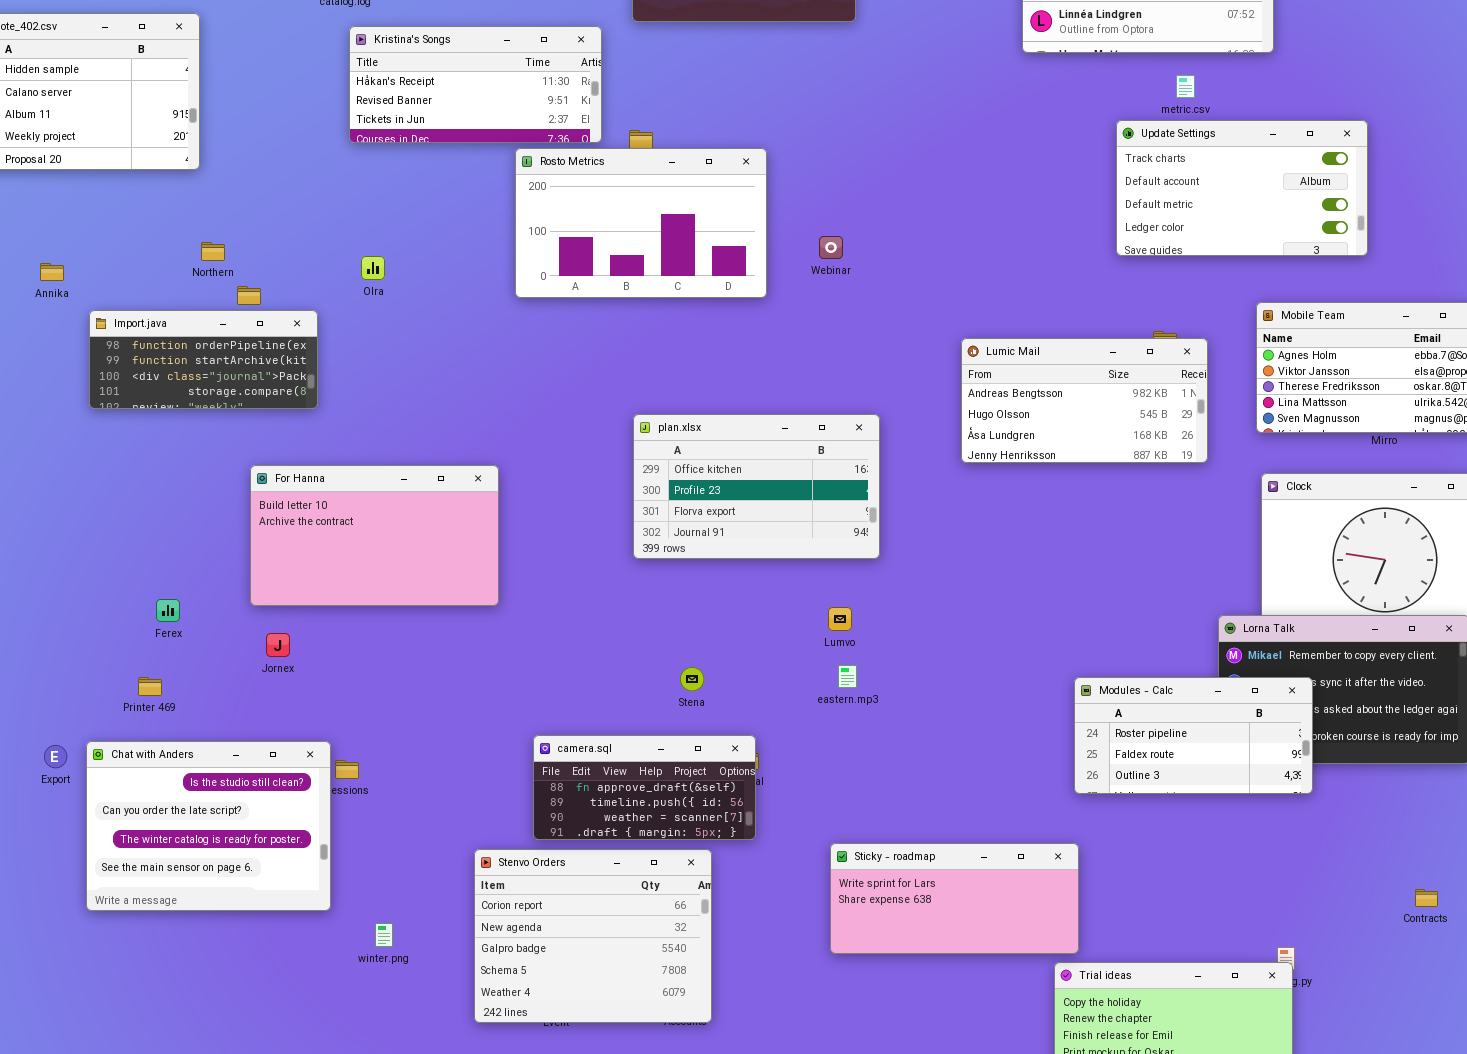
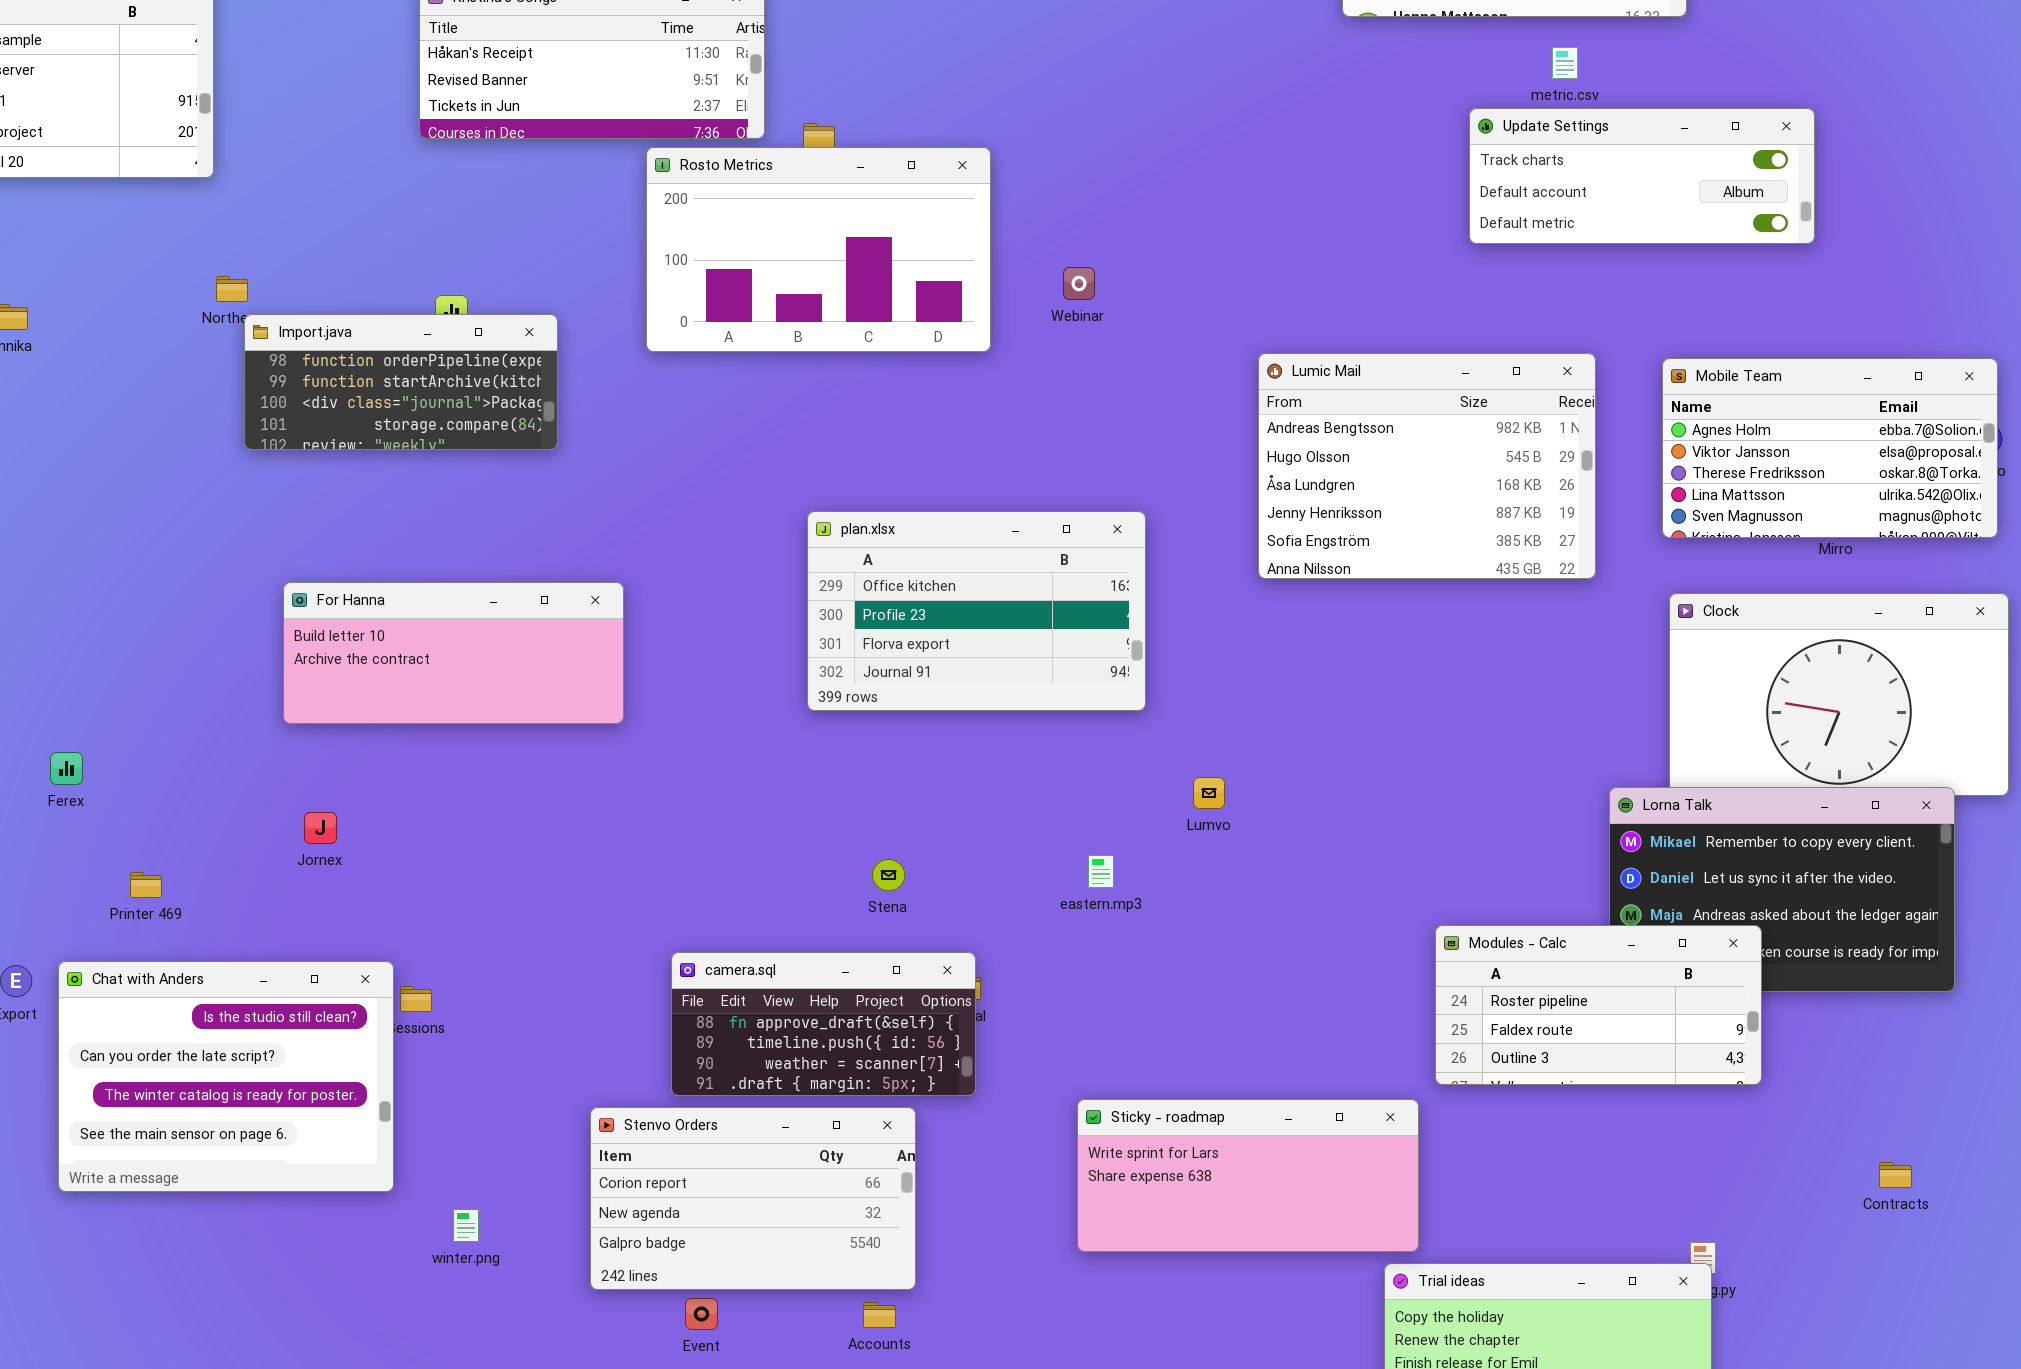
Update Settings: [1116,120,1368,256] -> [1469,108,1815,244], resized
Import.java: [89,310,318,409] -> [244,314,558,450], moved
Lumic Mail: [961,338,1208,463] -> [1258,353,1596,579], resized
For Hanna: [250,465,499,606] -> [283,582,624,724], resized
Ferex: [156,599,180,622] -> [50,752,83,785], moved
Lumvo: [828,607,852,631] -> [1193,777,1225,809], moved
Modules - Calc: [1074,677,1313,794] -> [1435,925,1762,1085], moved
Stenvo Orders: [474,849,712,1023] -> [590,1107,916,1290], resized

